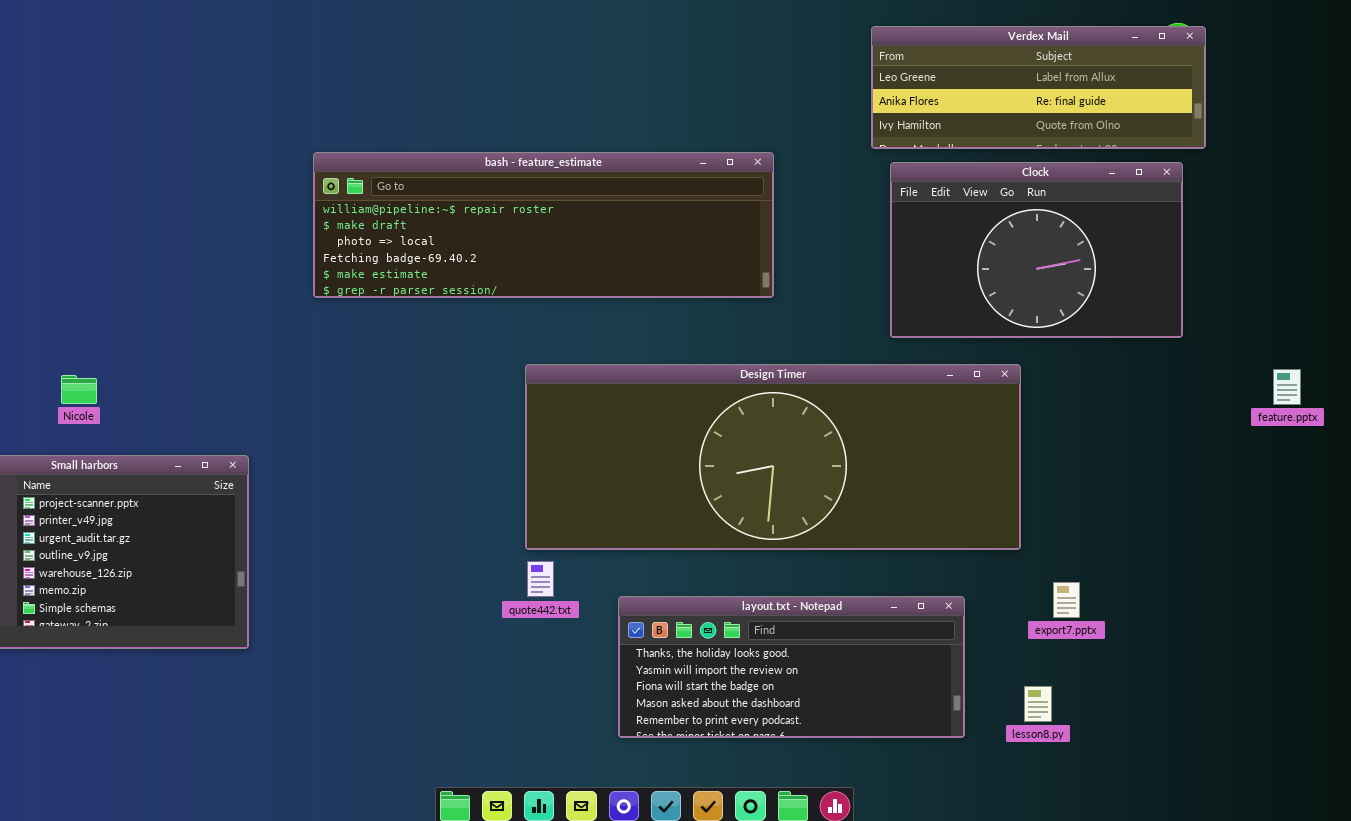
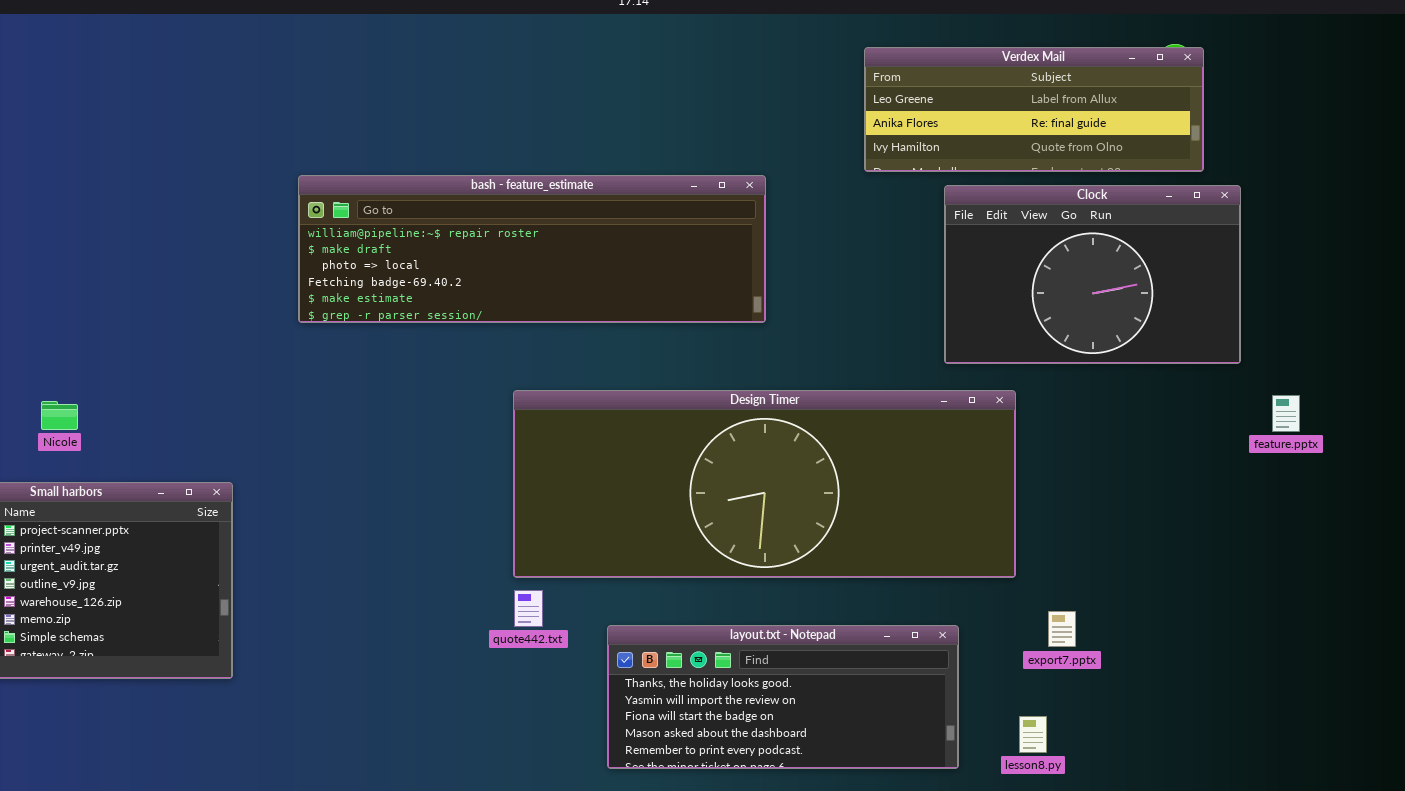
Clock: [890,162,1183,338] -> [944,185,1241,364], moved

